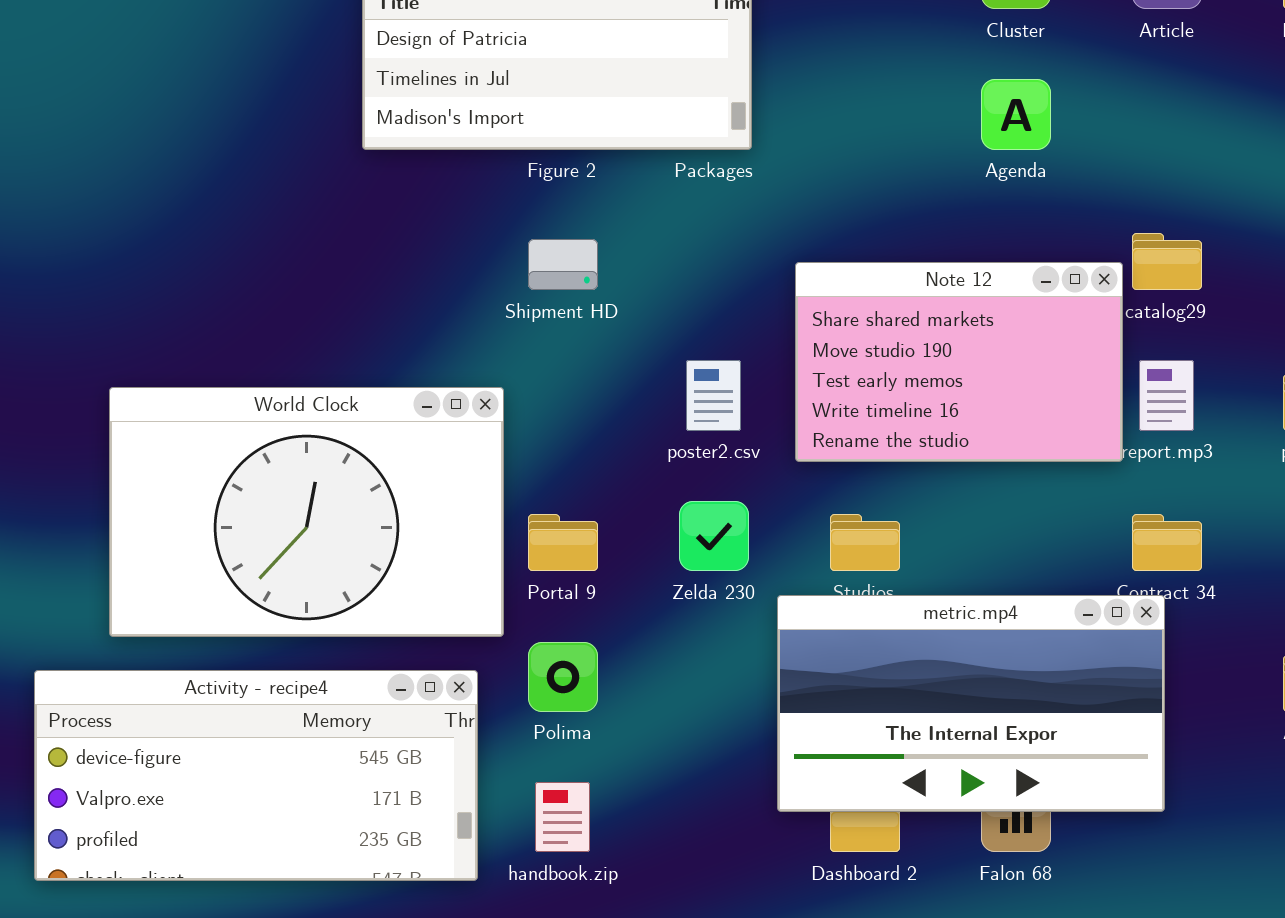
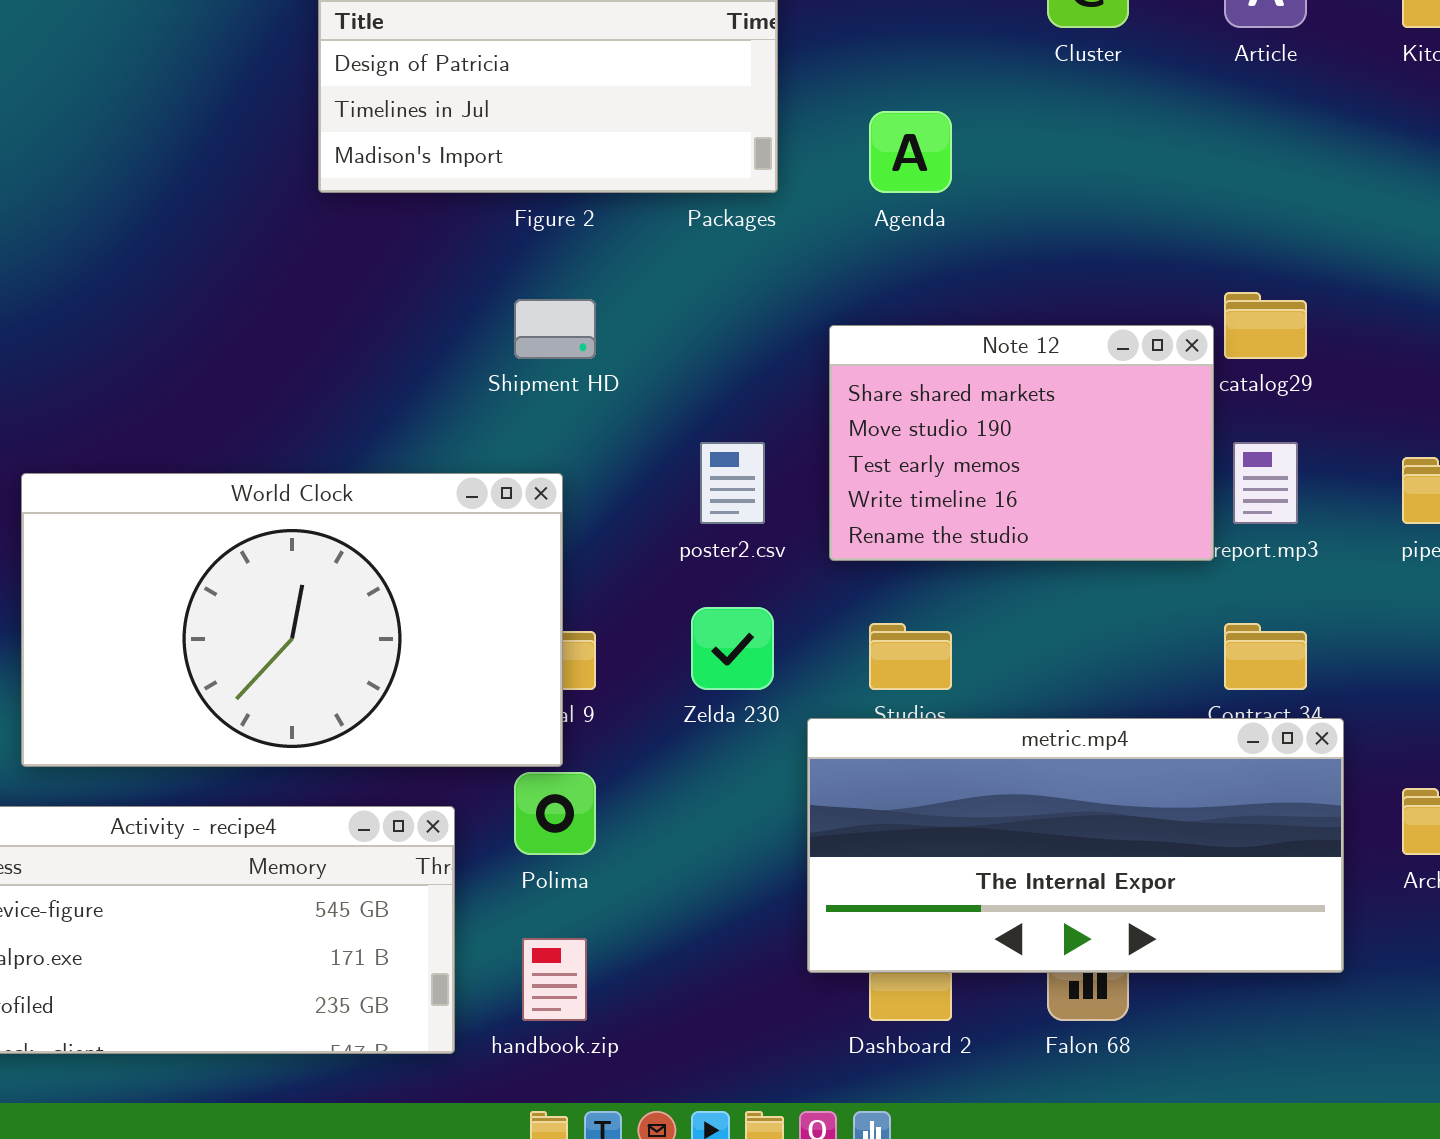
Agenda: [981,79,1051,150] -> [869,111,952,193], moved
World Clock: [109,387,504,637] -> [21,473,563,767], resized
metric.mp4: [777,595,1165,812] -> [807,718,1344,973], resized

